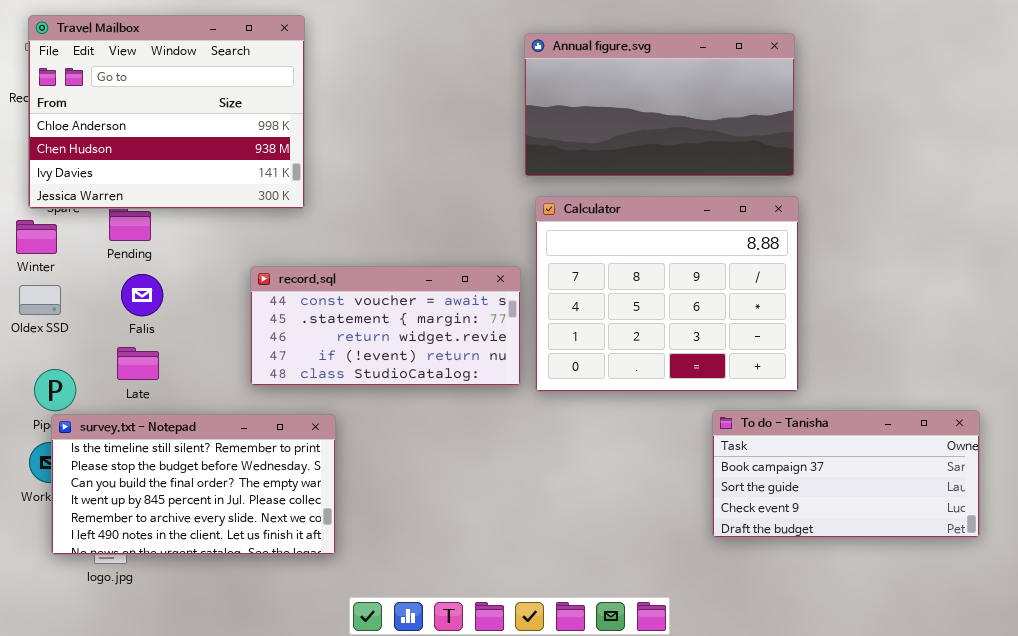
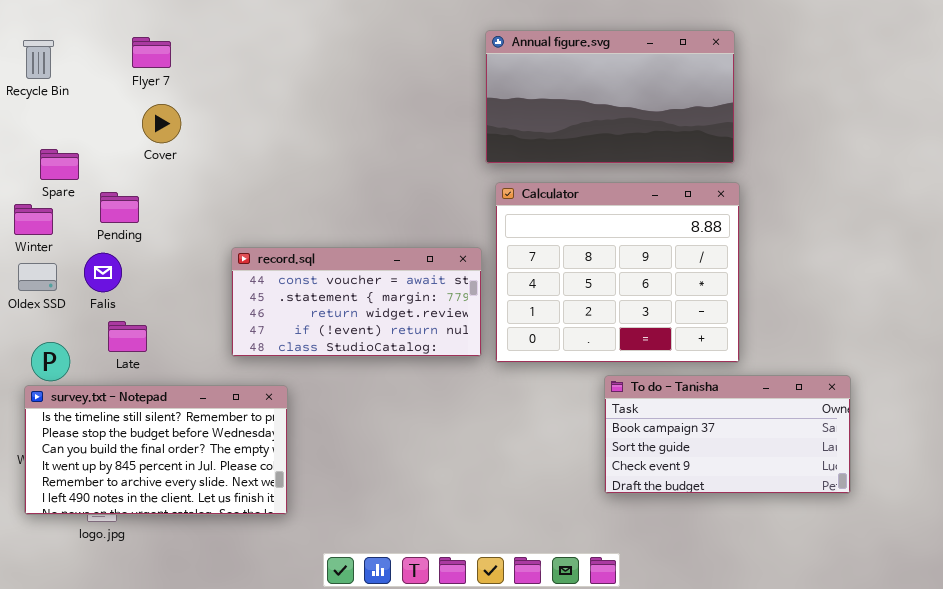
Travel Mailbox: [28,15,305,209] -> none, closed
Falis: [121,274,163,316] -> [84,253,122,292], moved
To do - Tanisha: [712,410,980,538] -> [604,375,851,494], moved
survey.txt - Notepad: [51,414,336,555] -> [24,385,288,515], moved

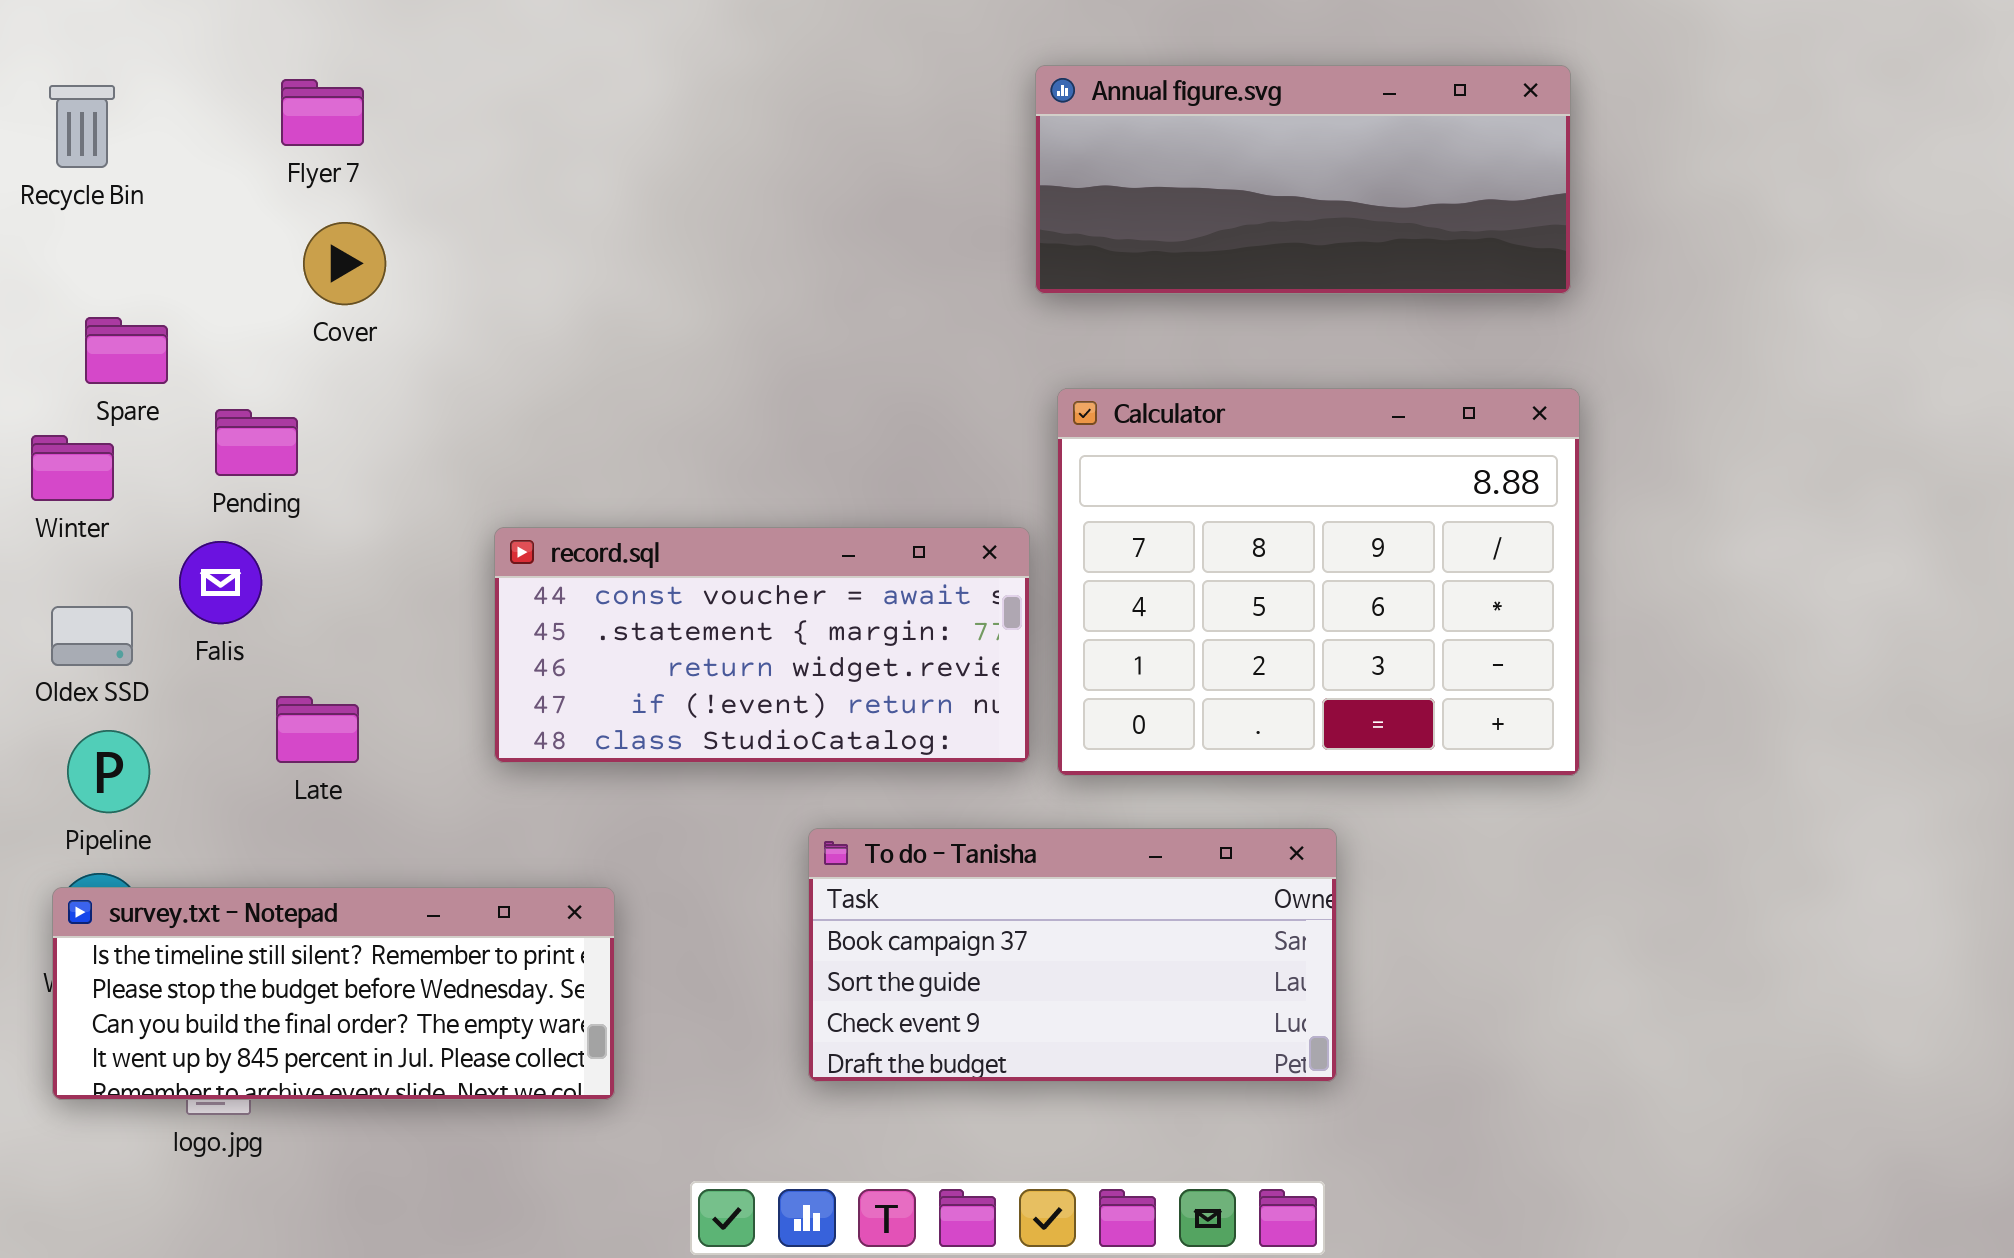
Annual figure.svg: [485,30,735,164] -> [1035,65,1571,294], resized
Oldex SSD: [18,263,57,291] -> [51,606,133,666], moved
Late: [108,321,147,352] -> [276,696,359,763], moved
To do - Tanisha: [604,375,851,494] -> [808,828,1337,1082], moved
survey.txt - Notepad: [24,385,288,515] -> [52,887,615,1100], resized

